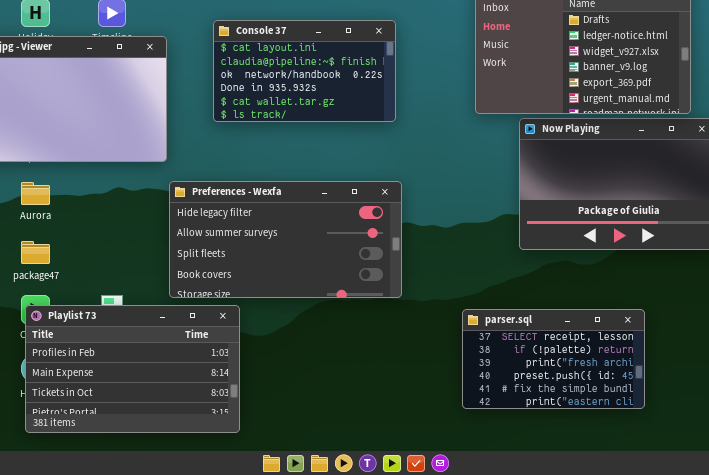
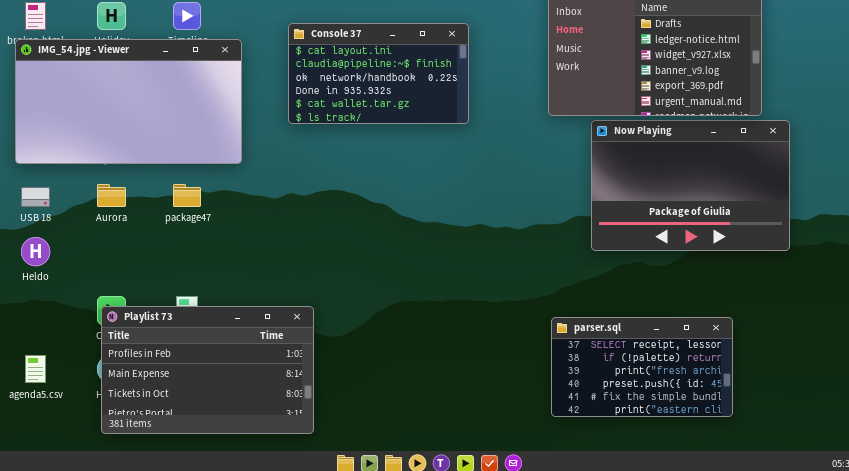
Preferences - Wexfa: [169,181,402,298] -> none, closed
package47: [21,241,50,264] -> [173,184,201,207], moved
parser.sql: [462,309,645,409] -> [551,317,733,417], moved

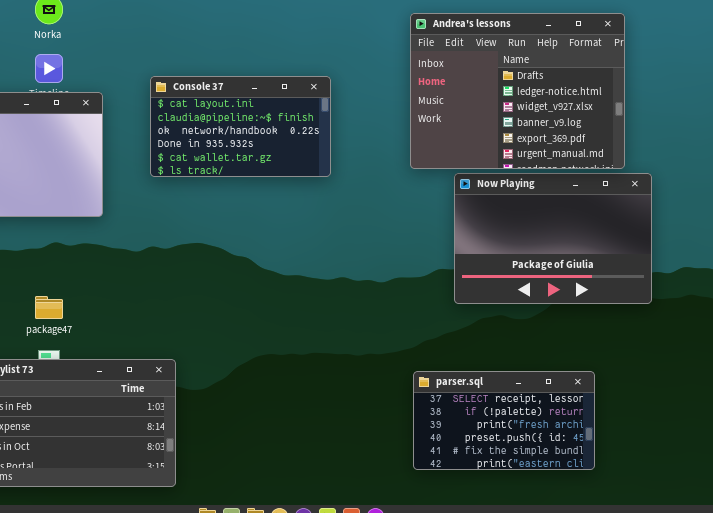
package47: [173,184,201,207] -> [35,296,63,319], moved

